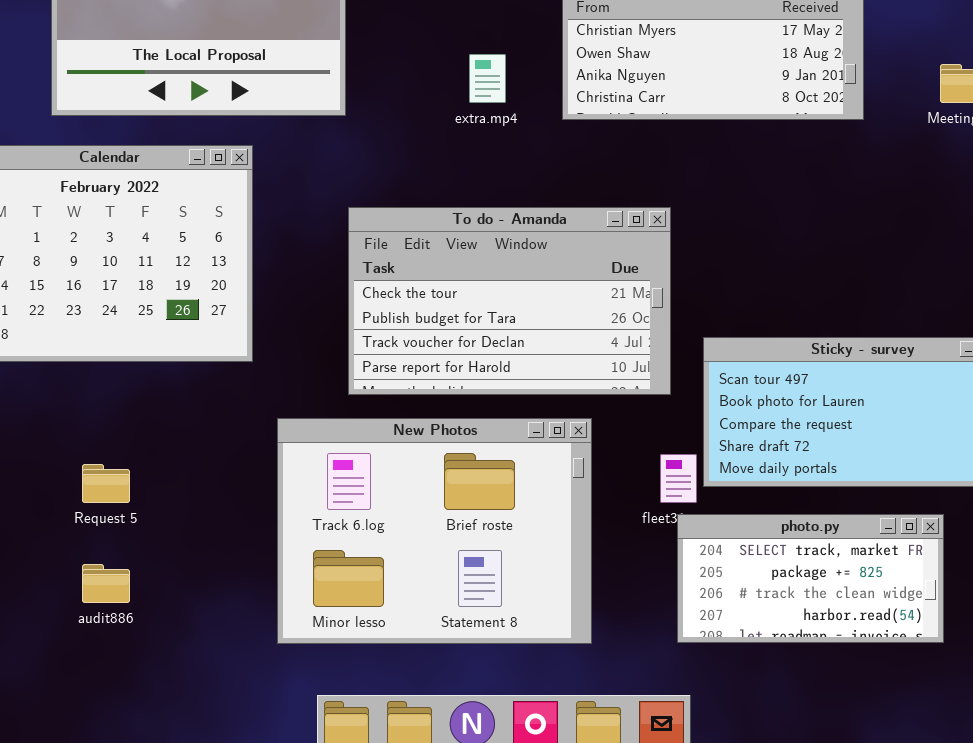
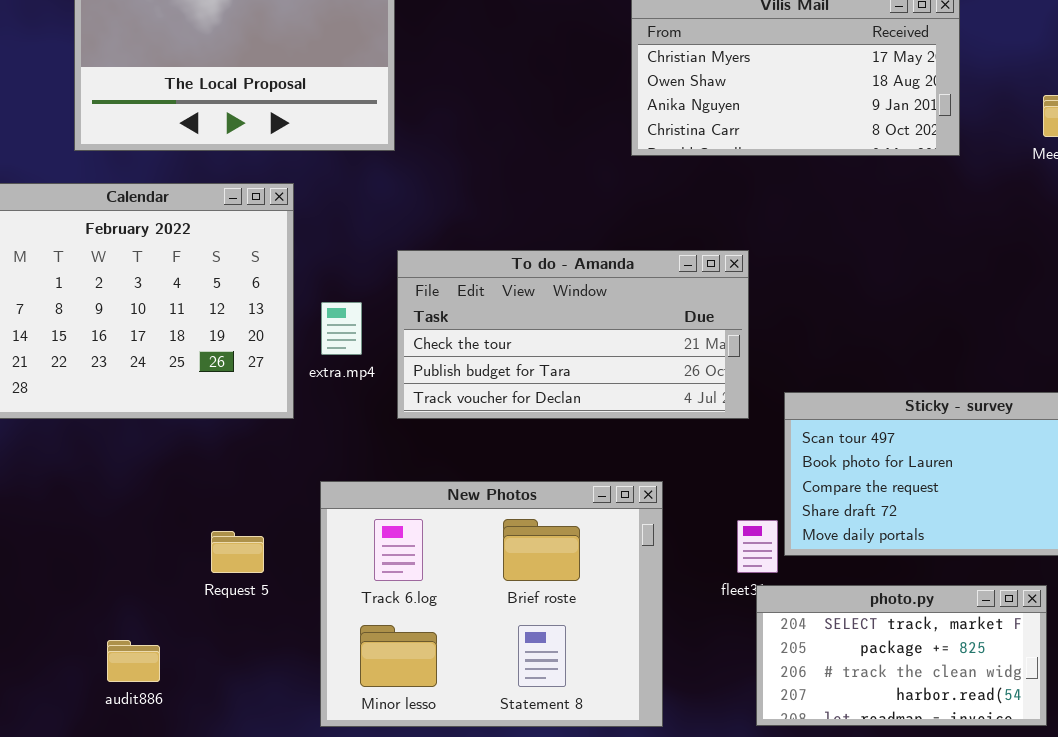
extra.mp4: [469,54,506,103] -> [321,302,362,355], moved
To do - Amanda: [348,207,671,395] -> [397,250,749,419], resized
Request 5: [82,464,130,503] -> [211,531,264,573], moved

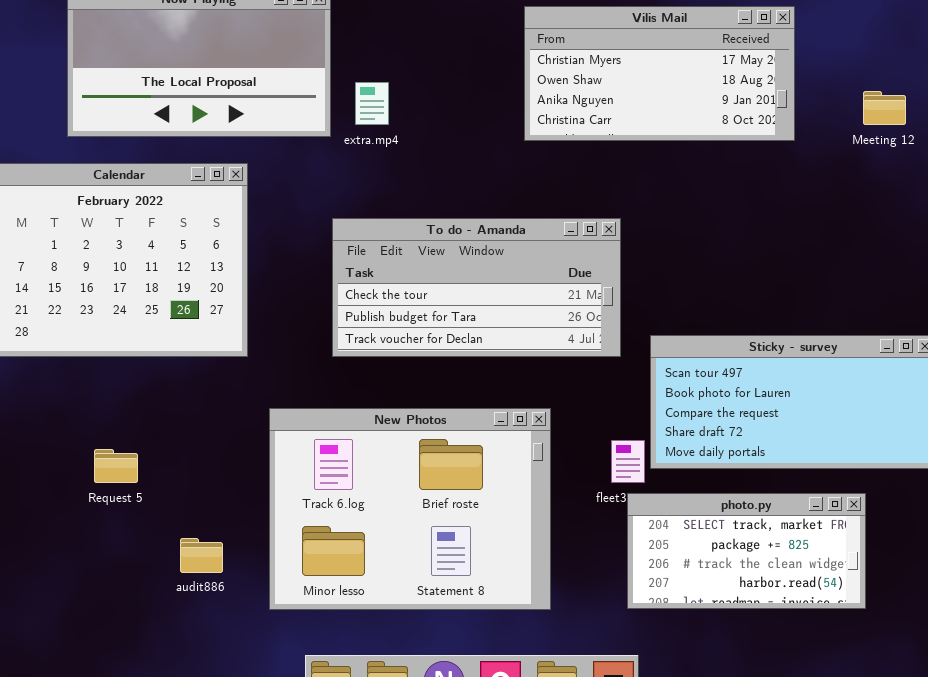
extra.mp4: [321,302,362,355] -> [355,82,389,125], moved
Request 5: [211,531,264,573] -> [94,449,138,483], moved
audit886: [107,640,160,682] -> [180,538,223,573], moved

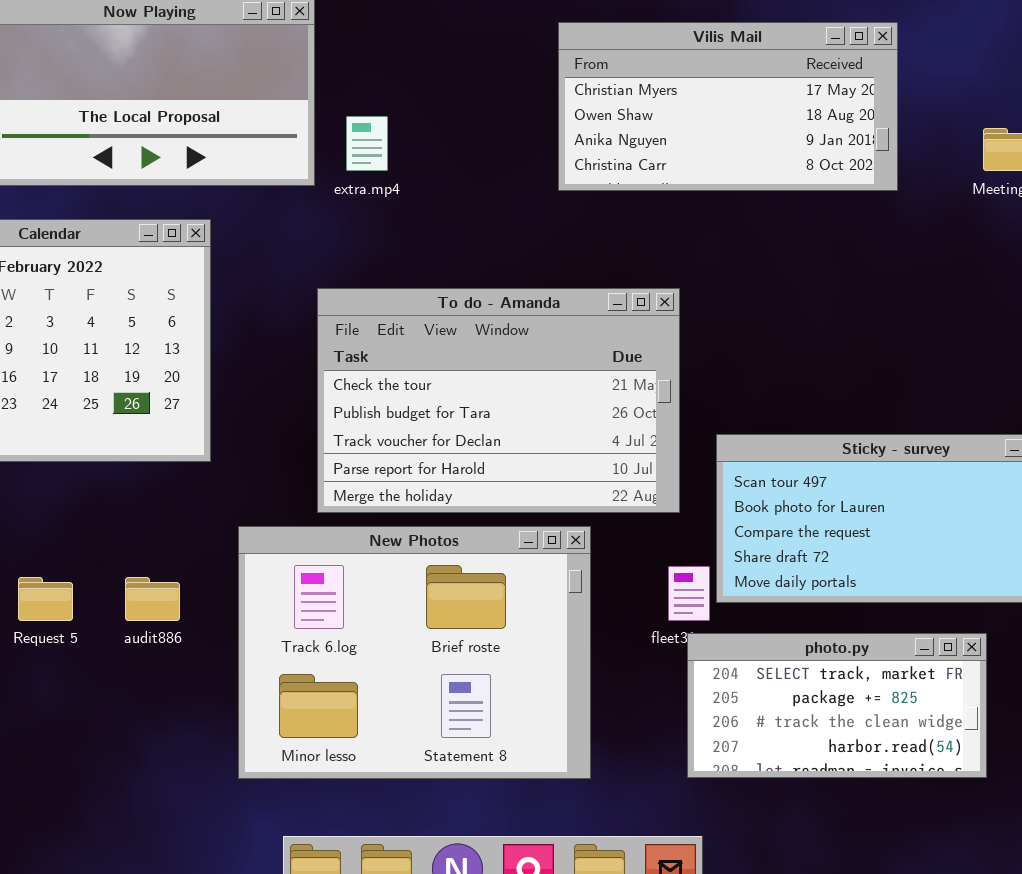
To do - Amanda: [332,218,621,357] -> [317,288,680,513], resized
audit886: [180,538,223,573] -> [125,577,180,621], moved

